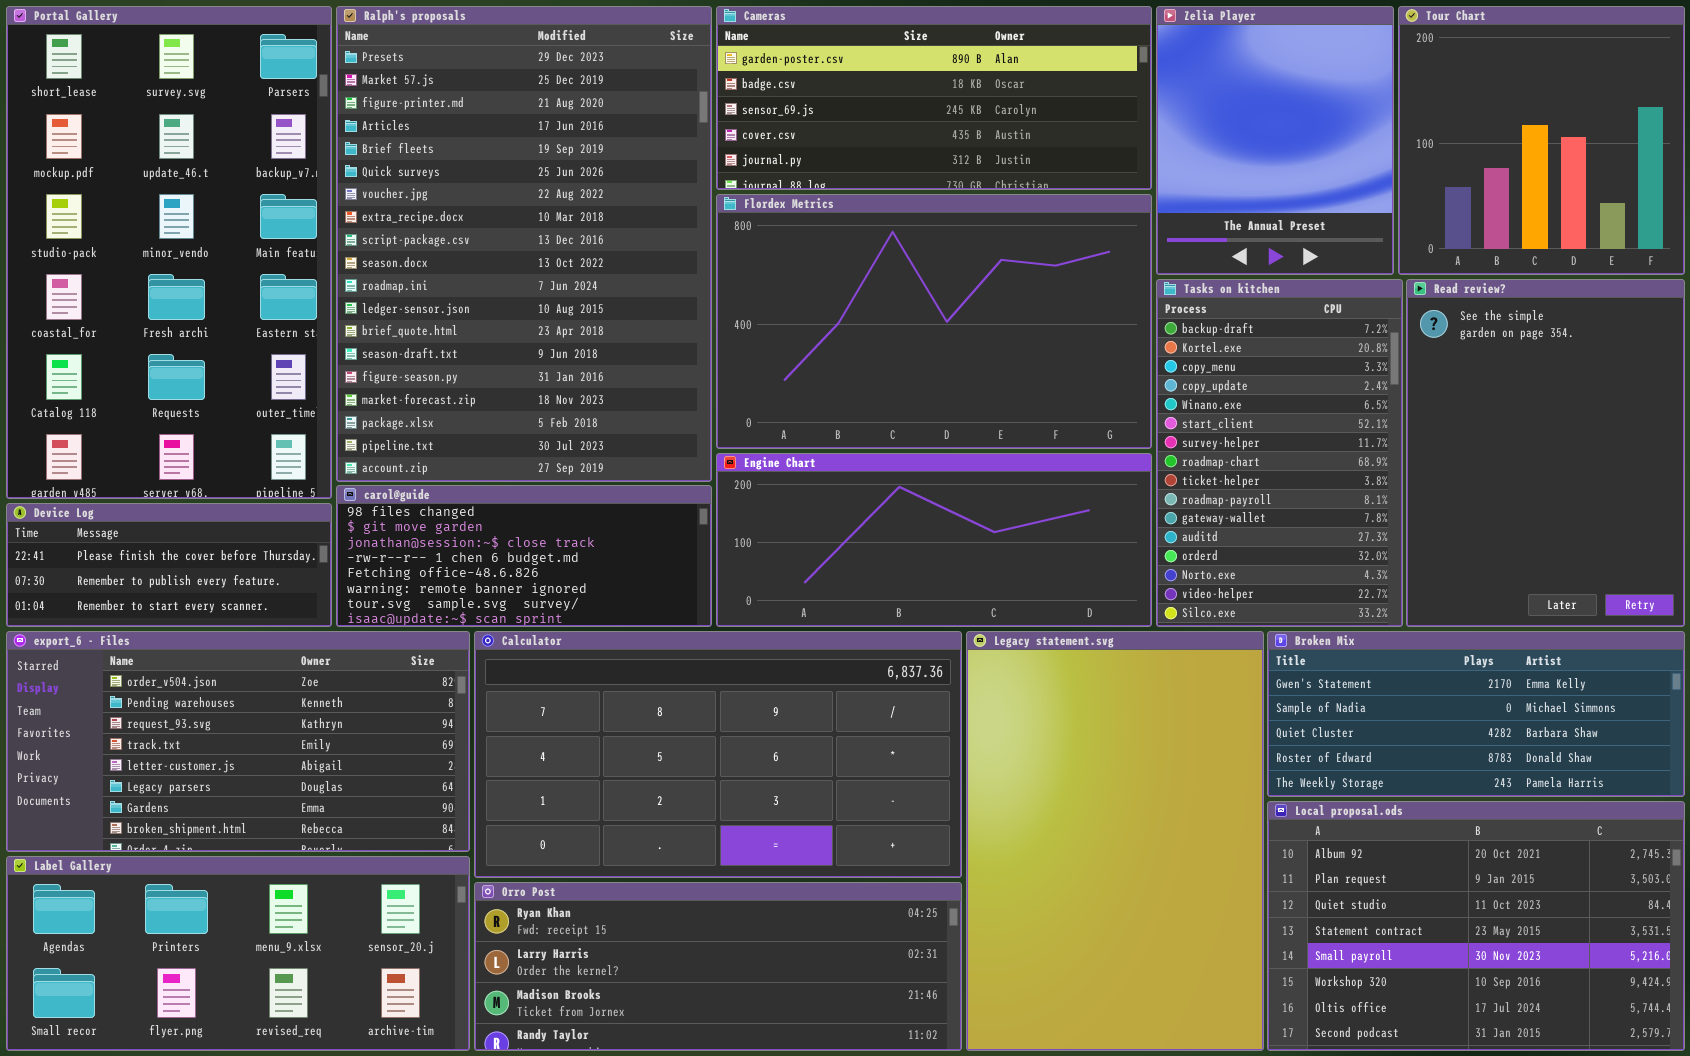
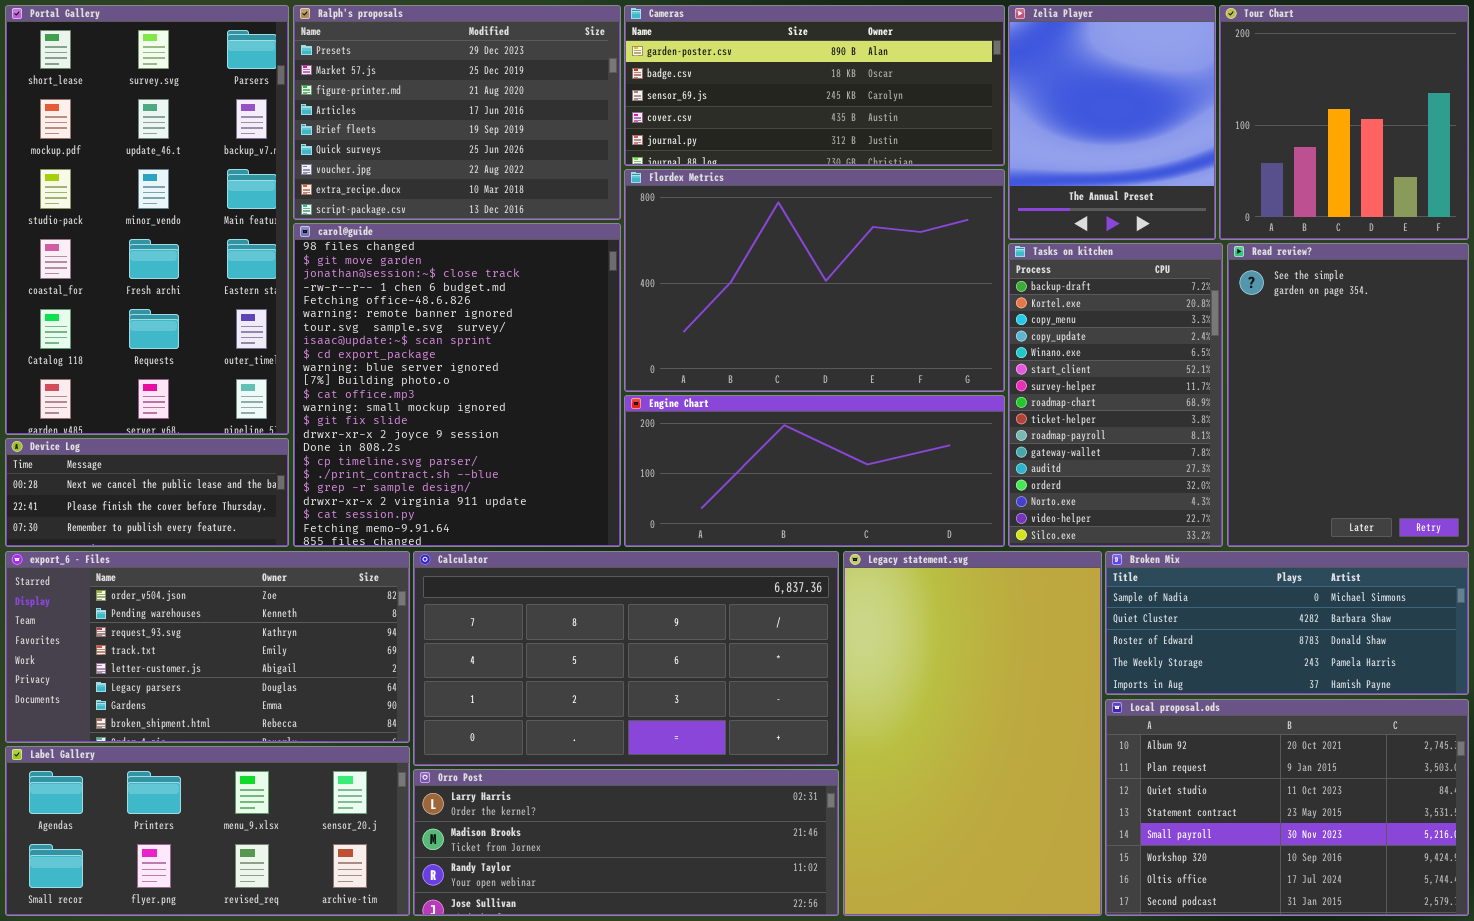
Ralph's proposals: [336,6,712,482] -> [293,5,621,220], resized
carol@guide: [336,485,712,627] -> [293,223,621,547], resized
Device Log: [6,503,332,627] -> [5,438,289,547], scrolled up 1 row
Broken Mix: [1267,631,1685,797] -> [1105,551,1469,695], scrolled down 1 row
Orro Post: [474,882,962,1051] -> [413,769,839,916], scrolled down 1 row

